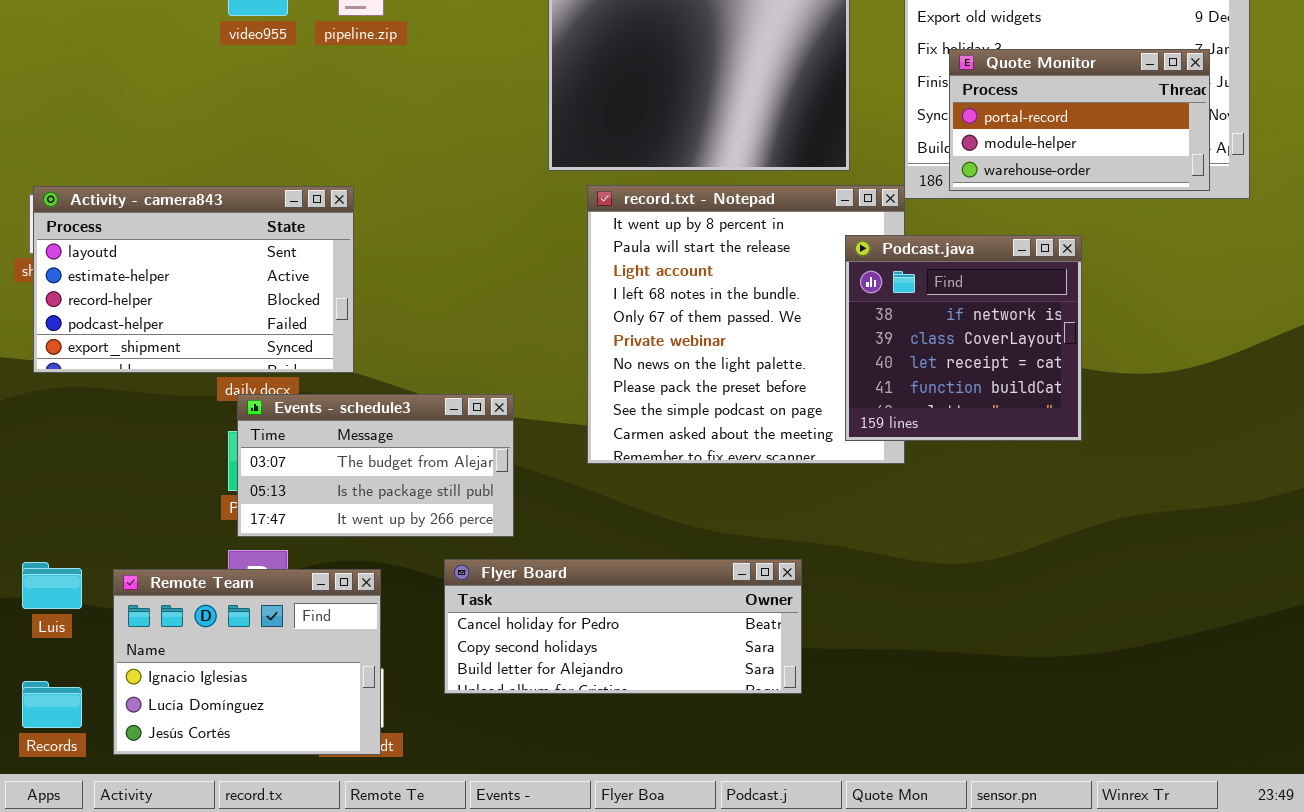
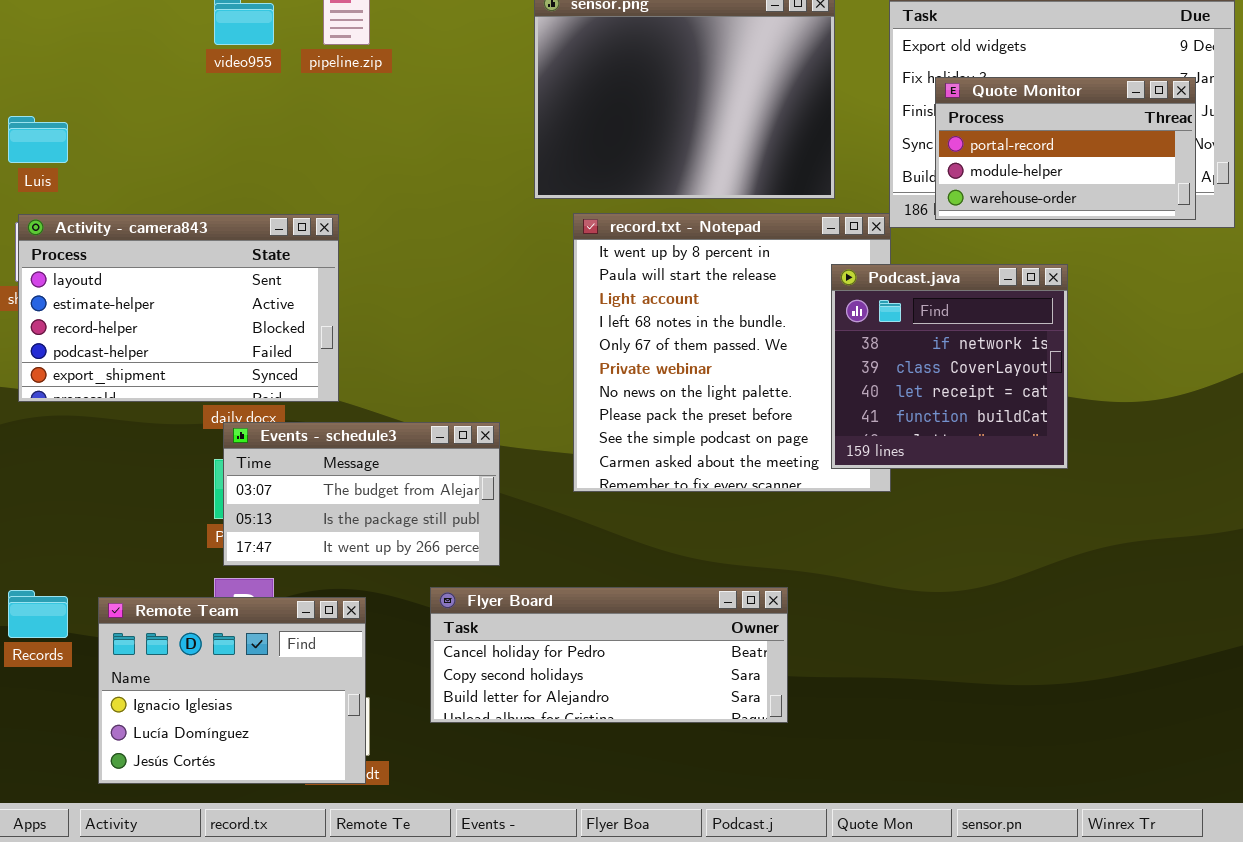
Luis: [22,562,82,609] -> [8,116,68,163], moved
Records: [22,681,82,728] -> [8,590,68,638], moved

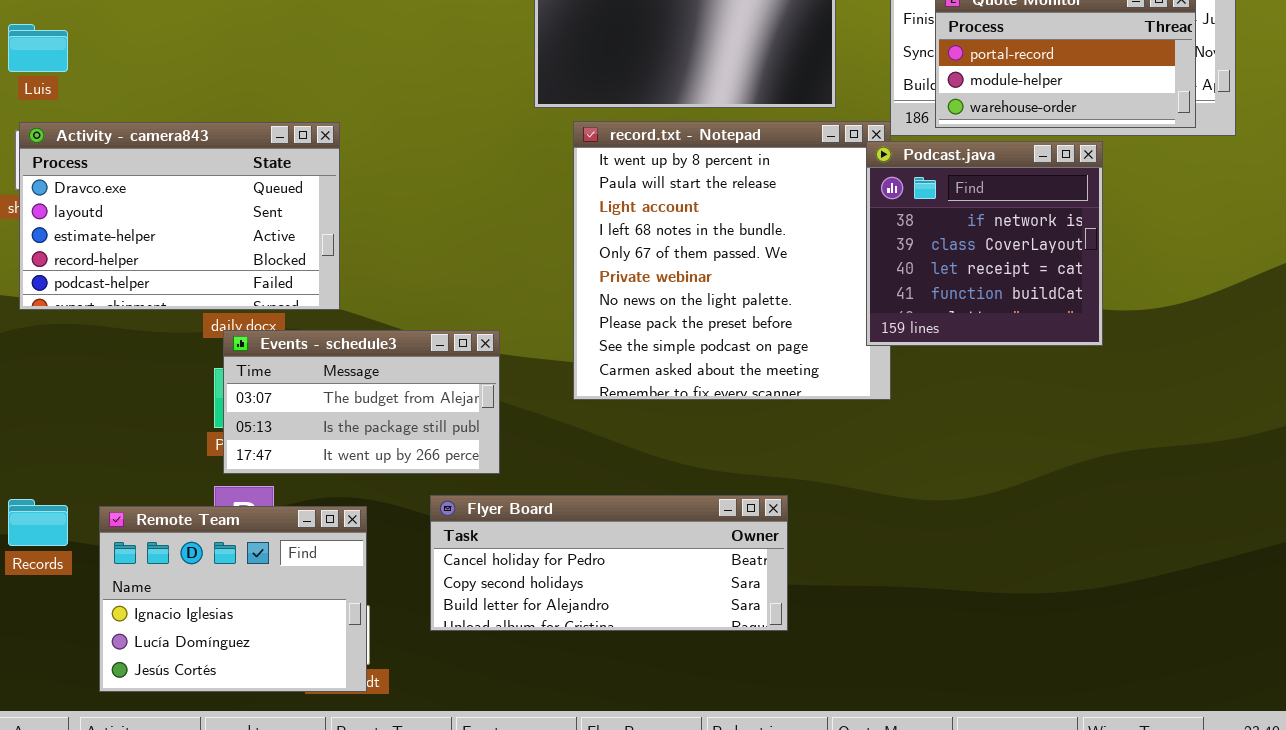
Activity - camera843: [18,214,339,402] -> [19,122,340,310], scrolled up 1 row
Podcast.java: [831,264,1068,469] -> [866,141,1103,346], moved

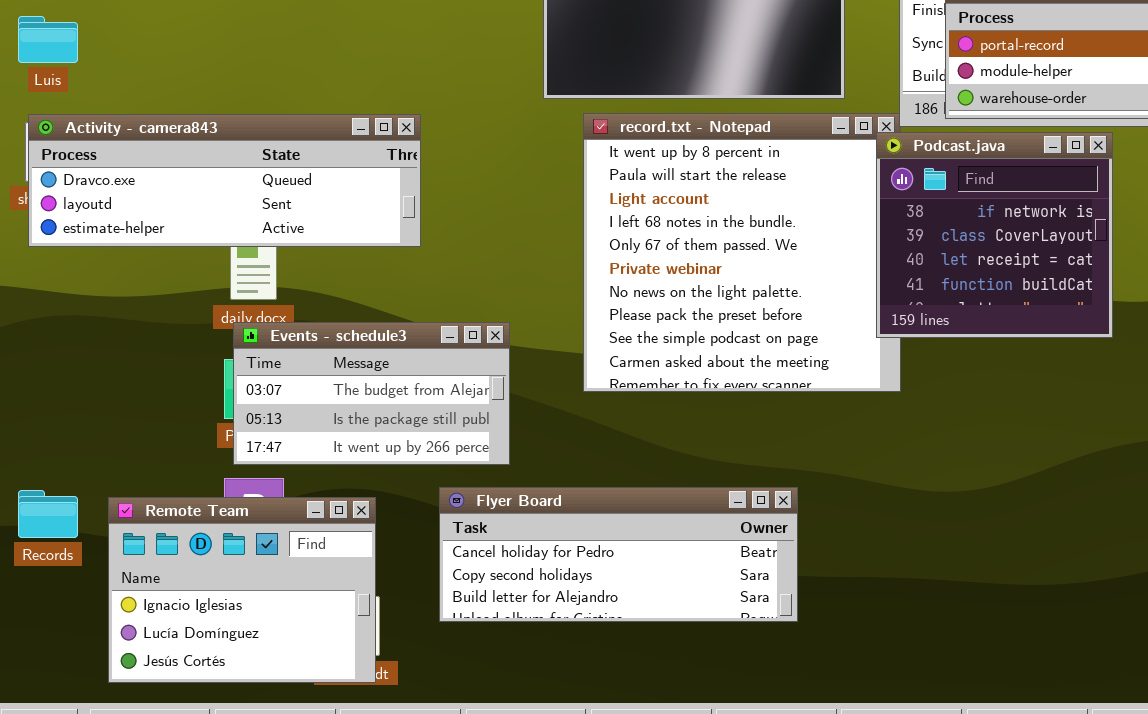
Activity - camera843: [19,122,340,310] -> [28,114,421,247], resized

